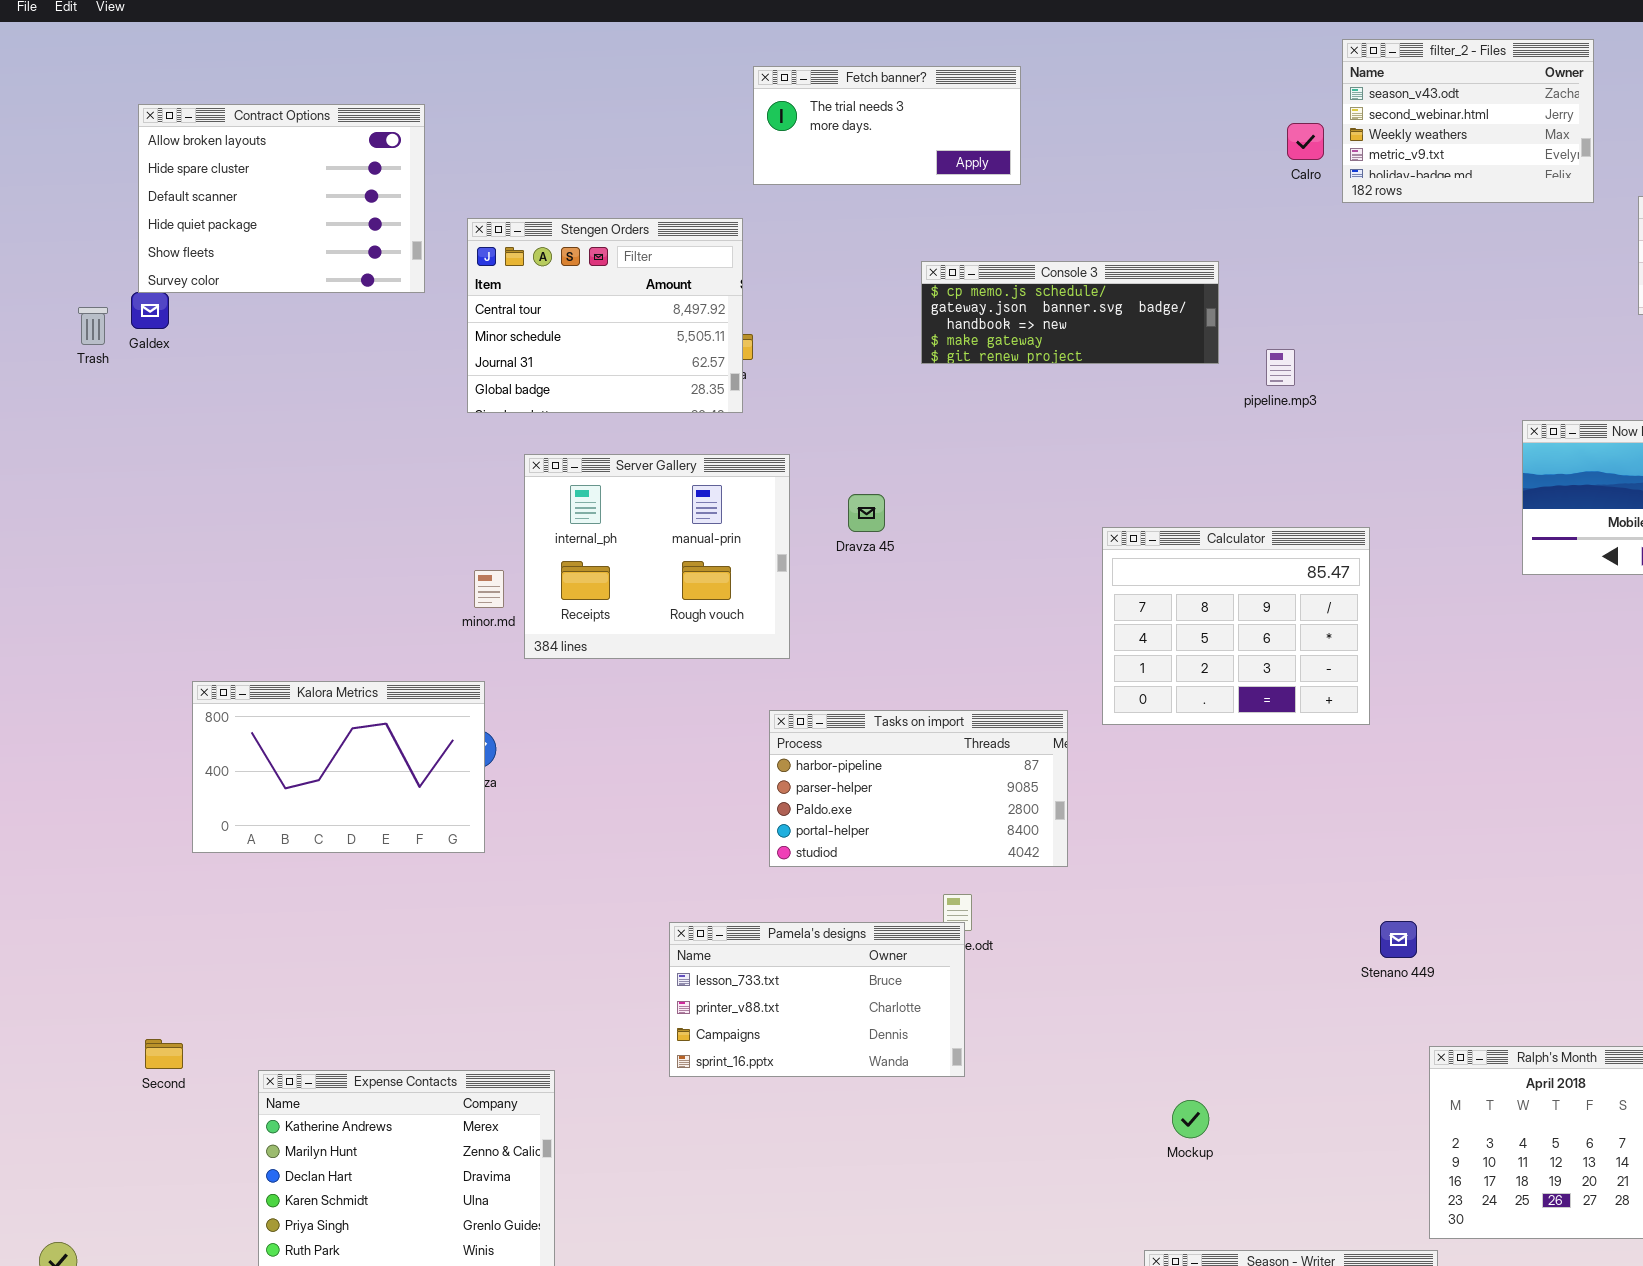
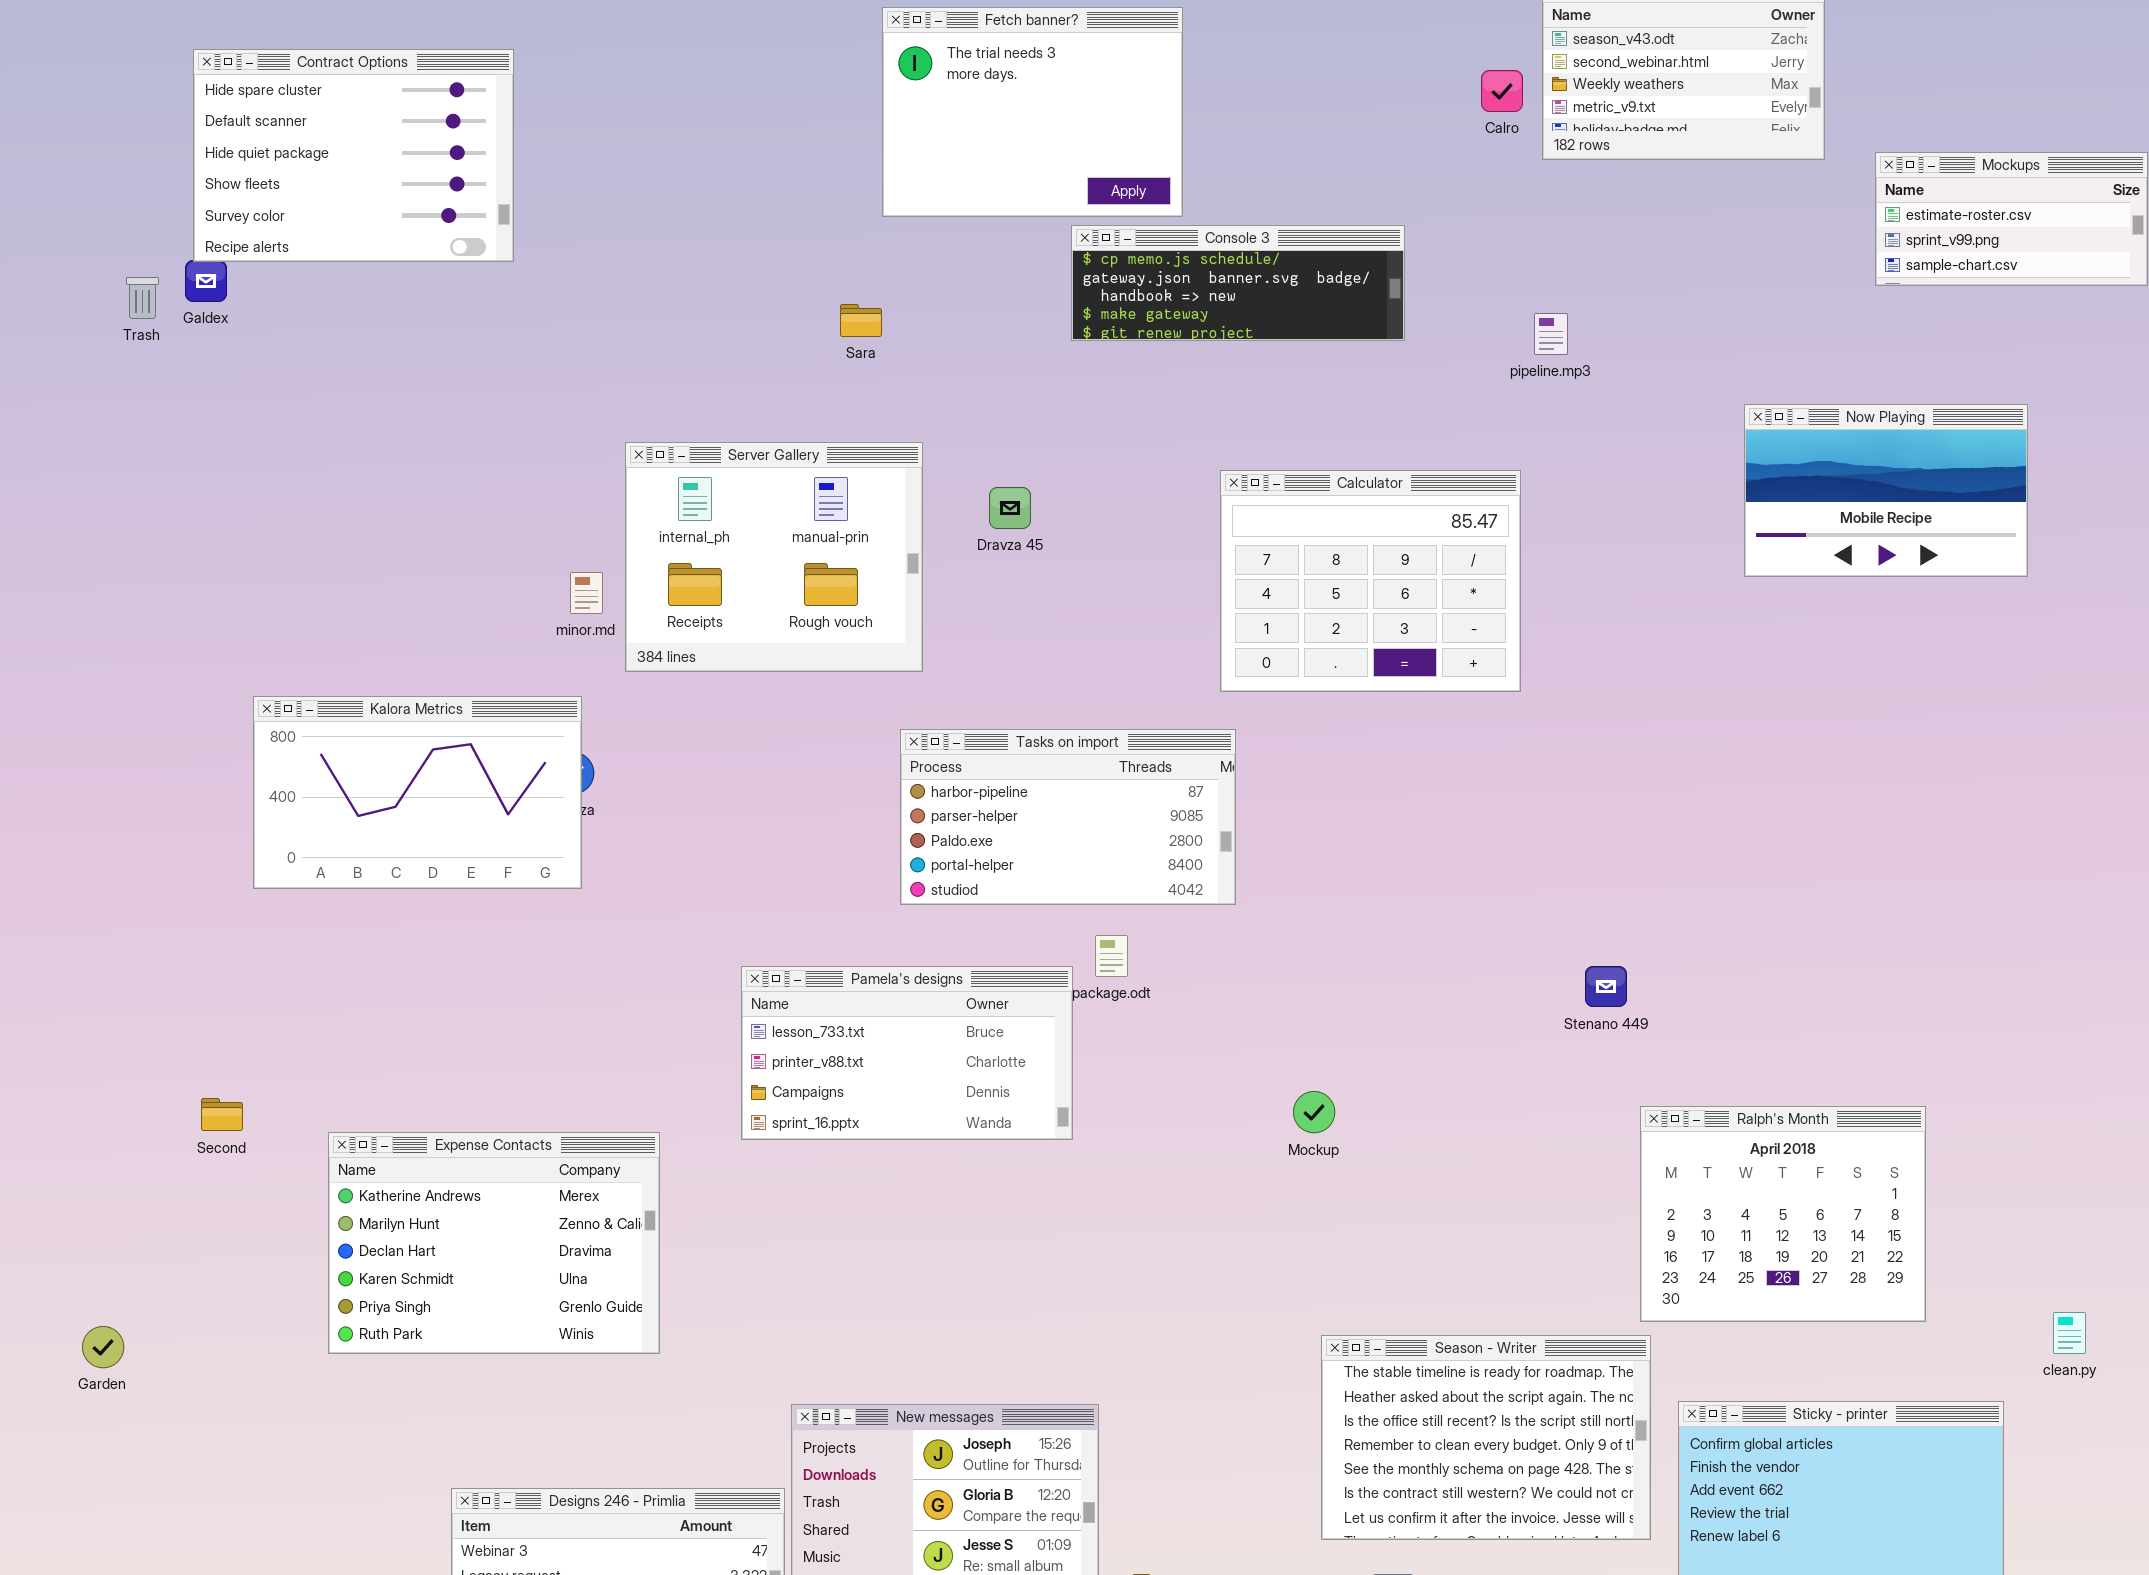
Fetch banner?: [753,66,1021,185] -> [882,7,1183,217], resized
Contract Options: [138,104,425,293] -> [193,49,514,262], scrolled down 1 row
Stengen Orders: [467,218,743,413] -> none, closed
pipeline.mp3: [1266,349,1295,386] -> [1534,313,1568,355], moved
Calculator: [1102,527,1370,725] -> [1220,470,1521,692], moved
Pamela's designs: [669,922,965,1077] -> [741,966,1073,1140], moved
Mockup: [1172,1100,1209,1138] -> [1293,1091,1335,1133], moved

